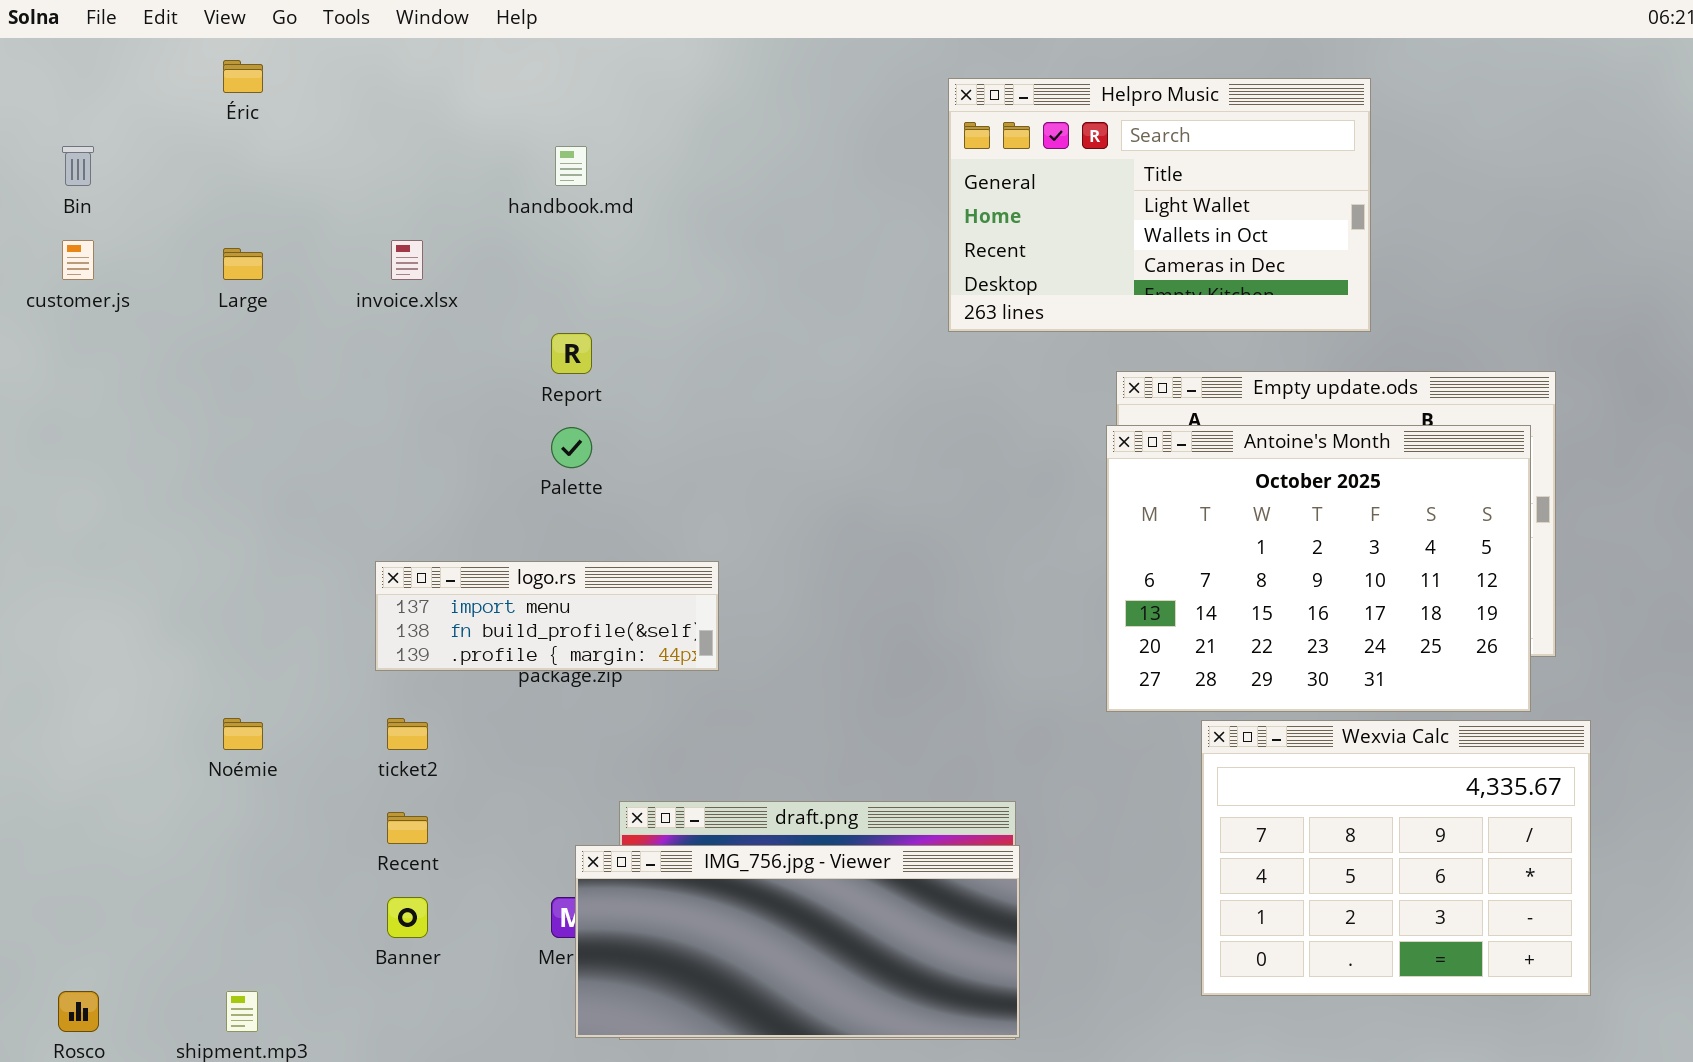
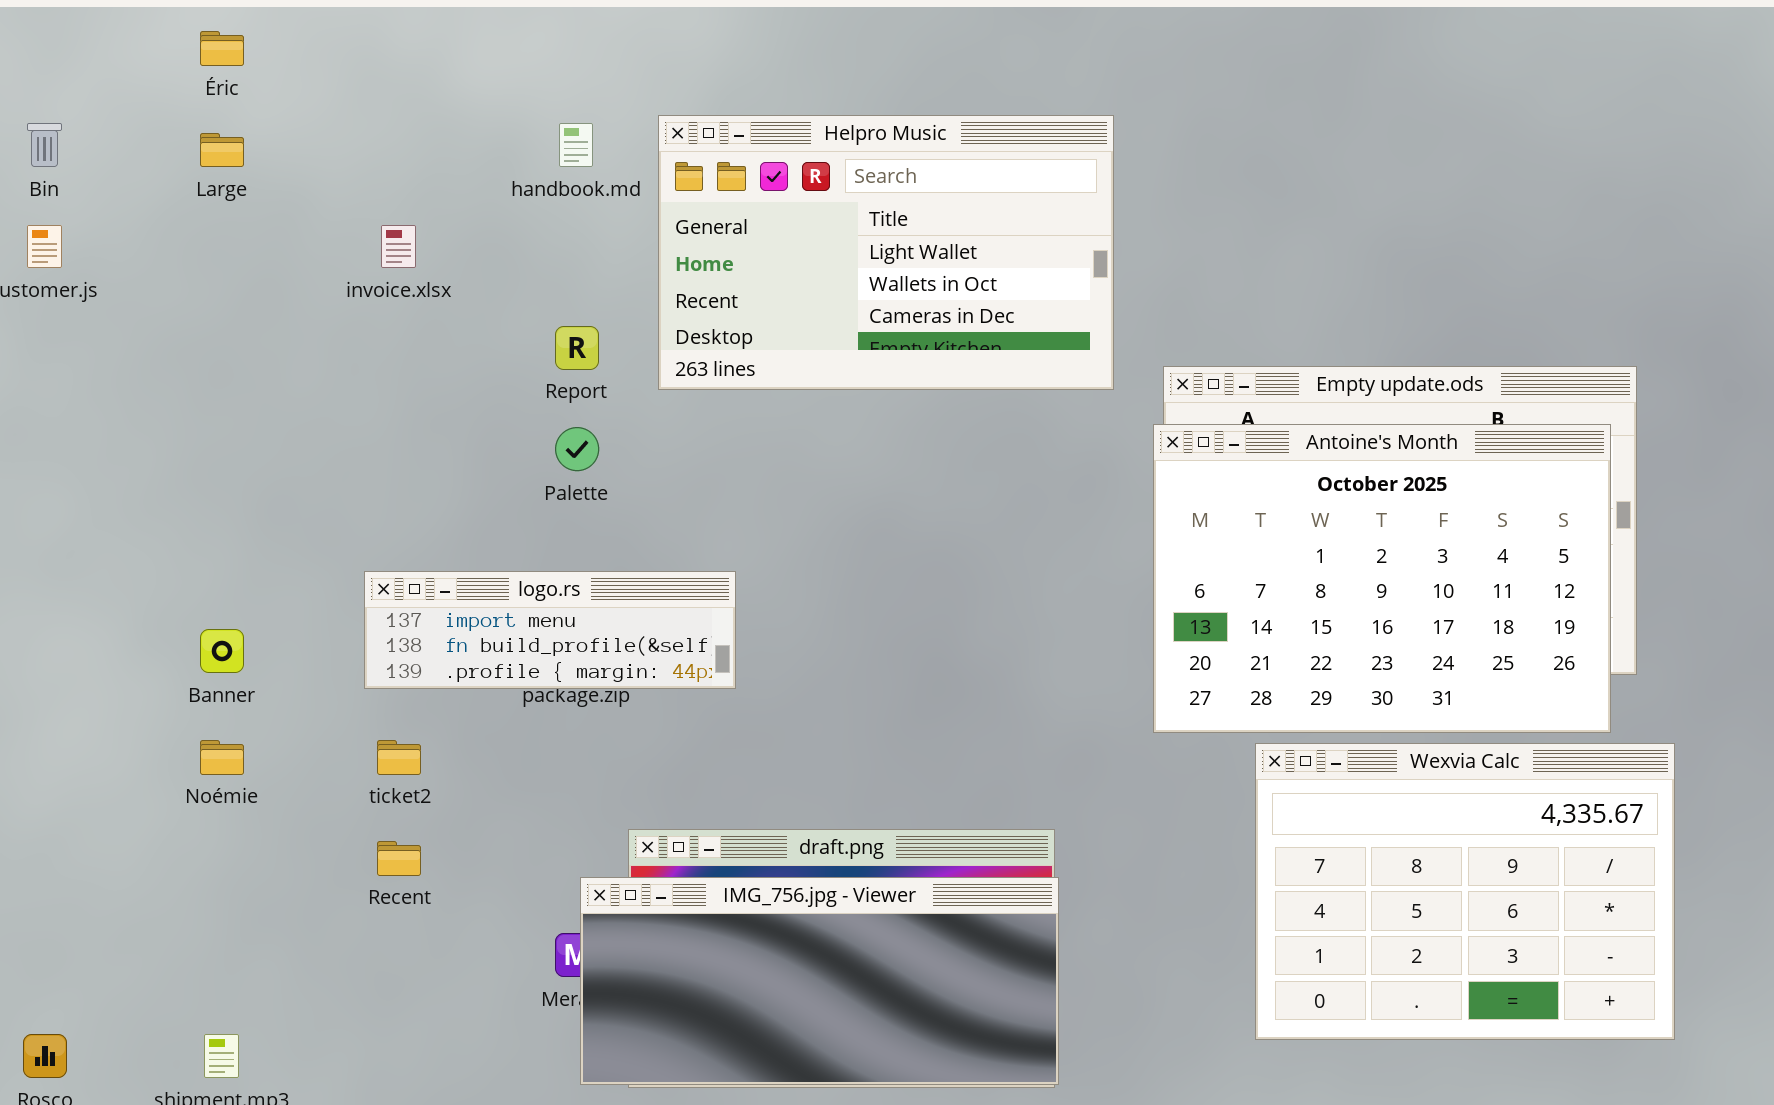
Helpro Music: [948,78,1371,332] -> [658,115,1114,390], moved
Large: [223,248,263,280] -> [200,133,244,167], moved
Banner: [387,897,428,938] -> [200,629,244,673], moved

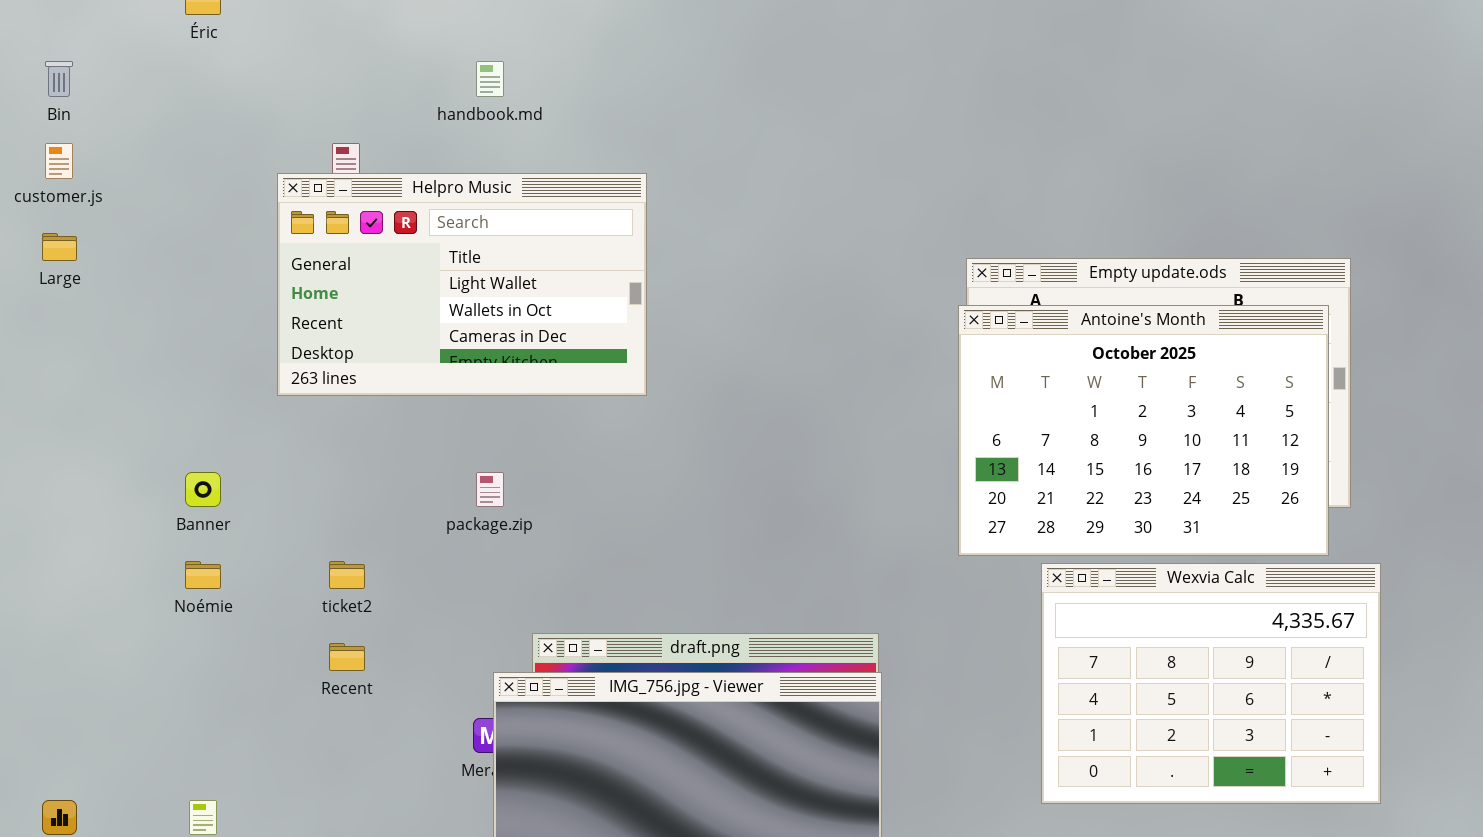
Helpro Music: [658,115,1114,390] -> [277,173,647,396], moved
Large: [200,133,244,167] -> [42,233,77,261], moved
logo.rs: [364,571,736,689] -> none, closed

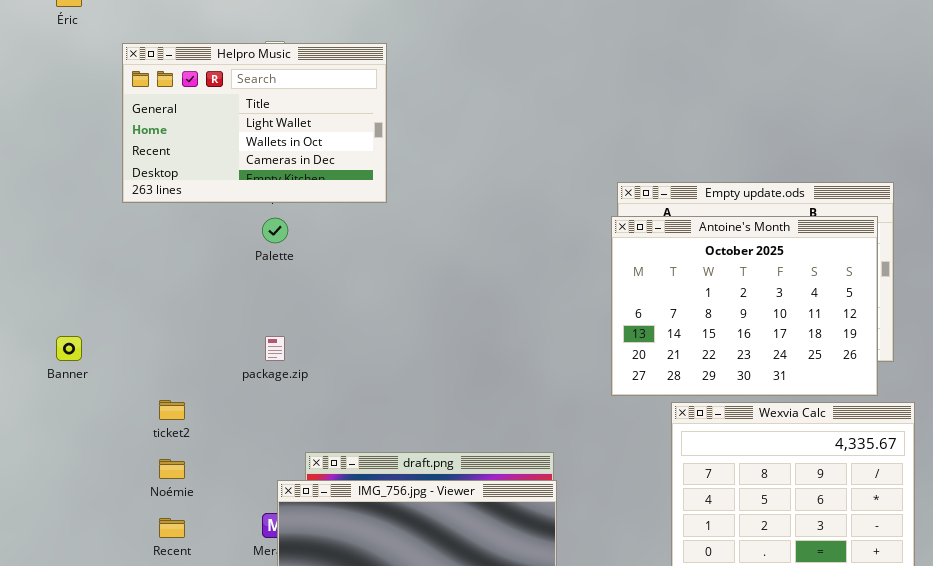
Helpro Music: [277,173,647,396] -> [122,43,387,203], moved
Noémie: [185,561,221,589] -> [159,459,185,479], moved
Recent: [329,643,365,671] -> [159,518,185,538], moved

